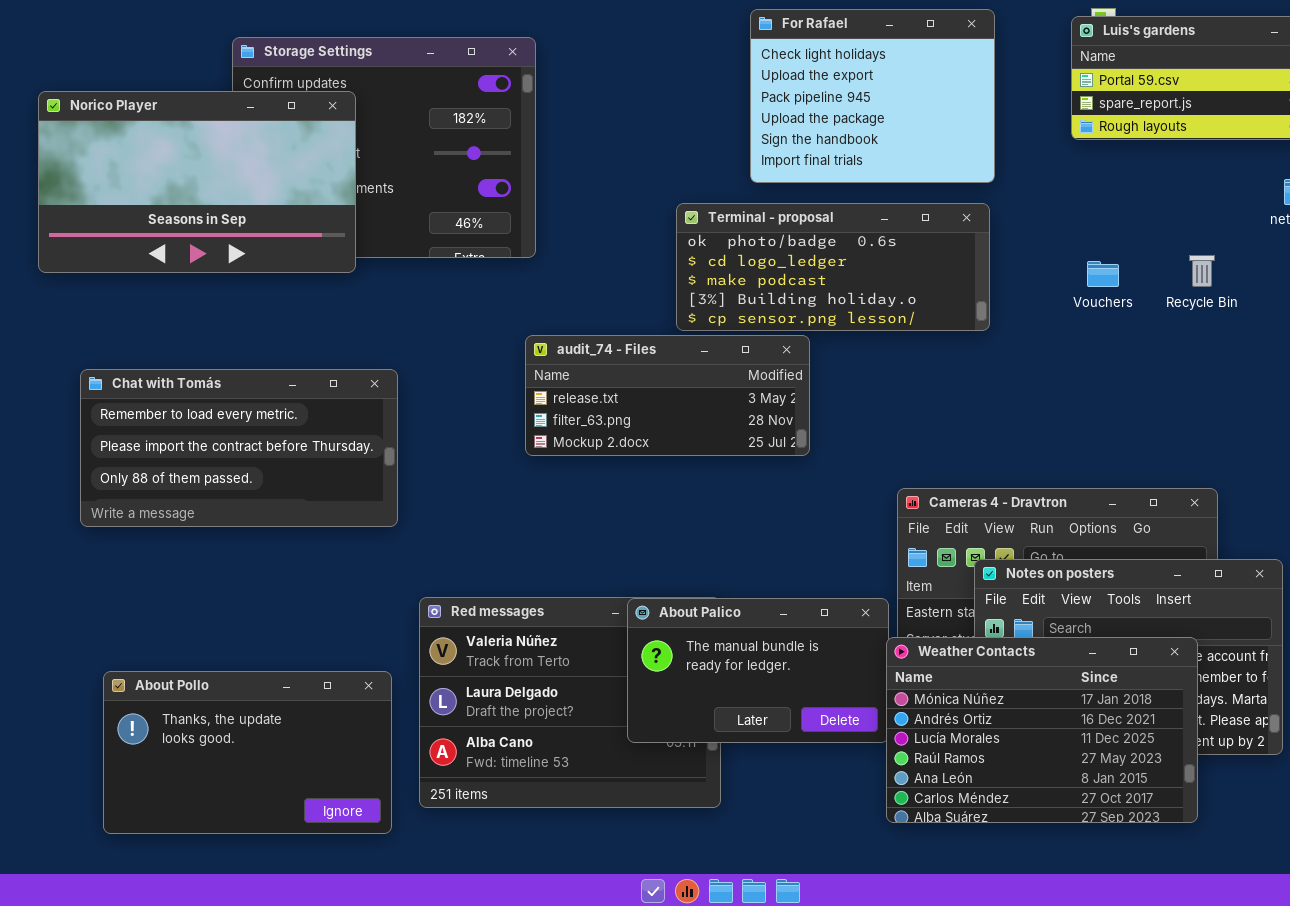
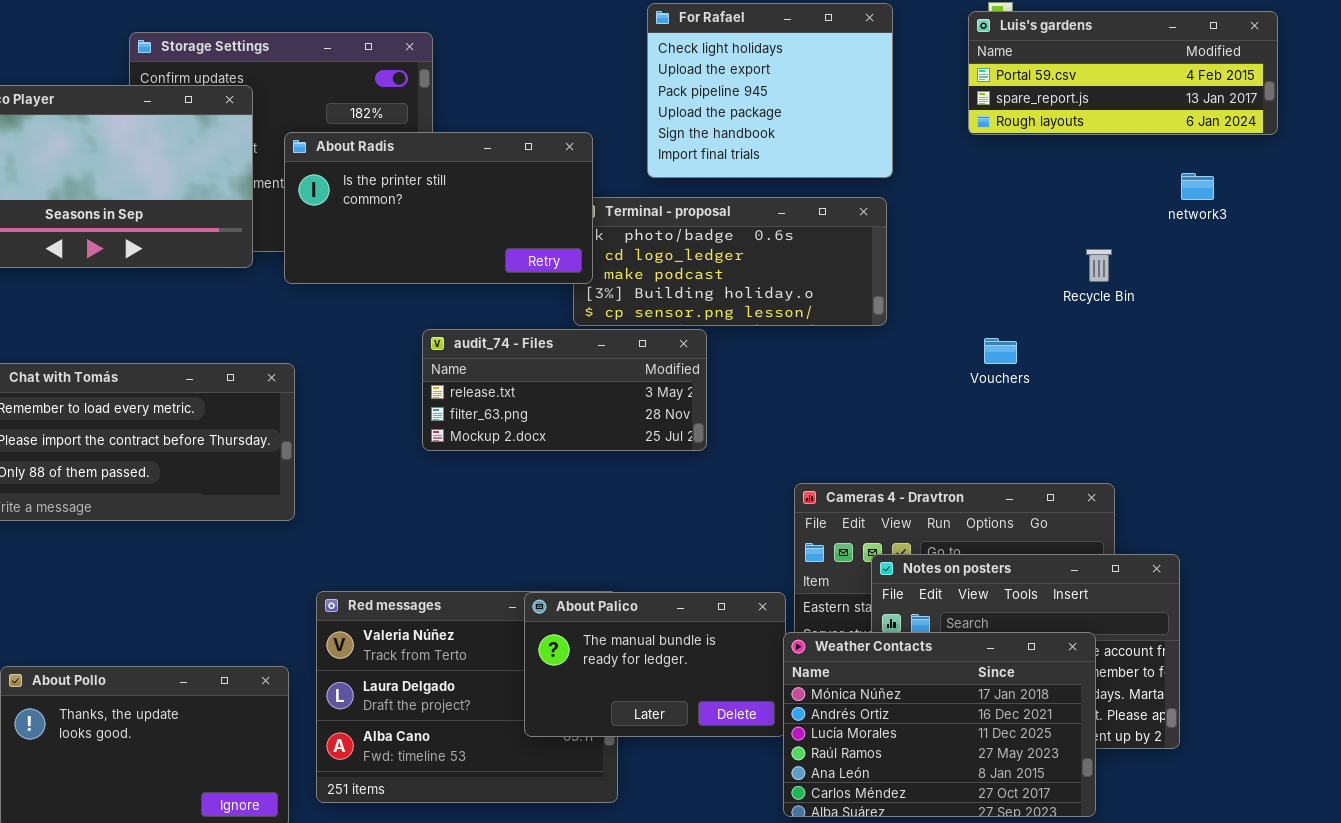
About Radis: none -> [284,132,593,284], opened
Vouchers: [1087,261,1119,287] -> [984,338,1017,364], moved

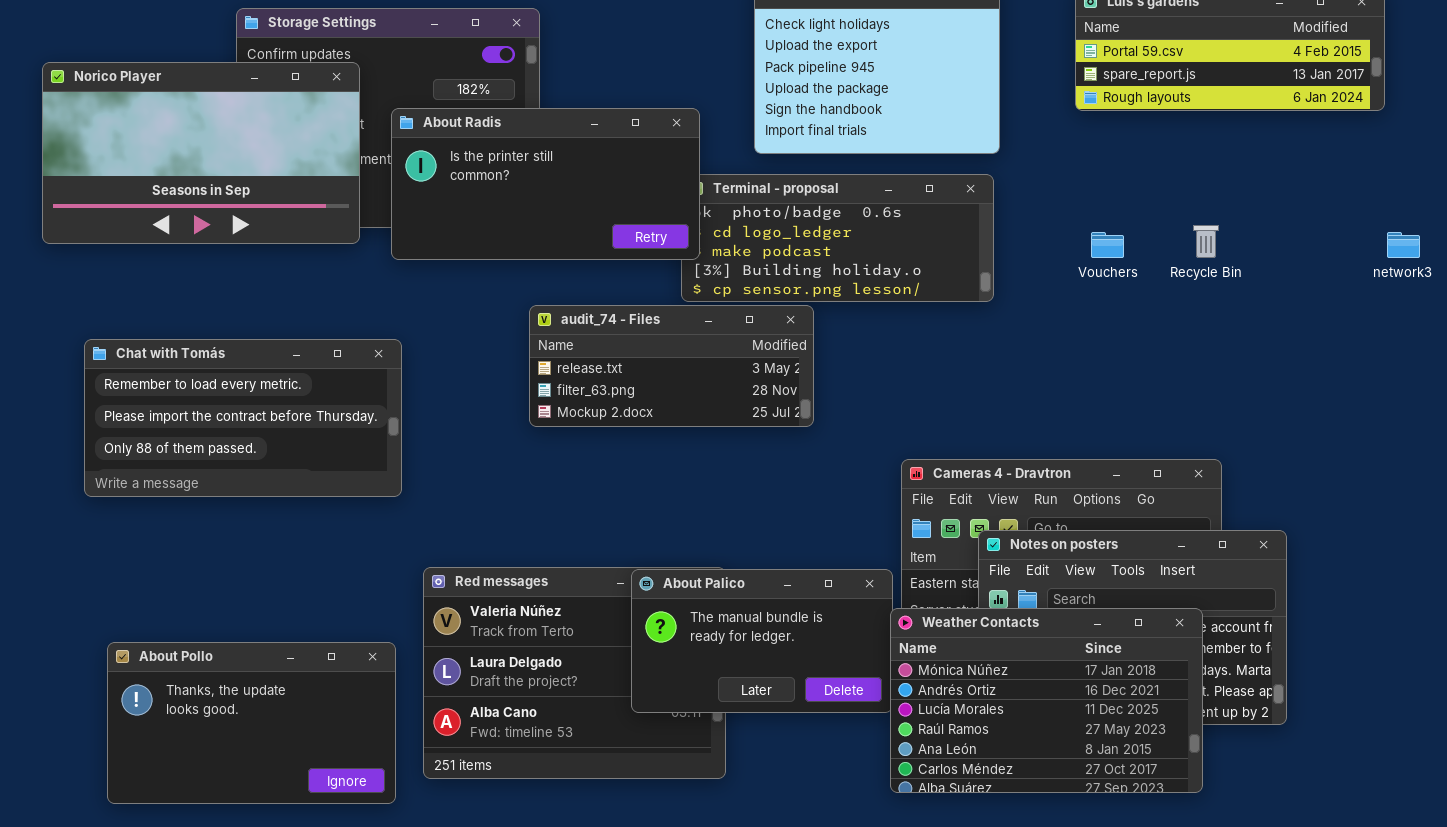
network3: [1181,173,1214,200] -> [1387,232,1420,258], moved
Vouchers: [984,338,1017,364] -> [1091,232,1124,258], moved

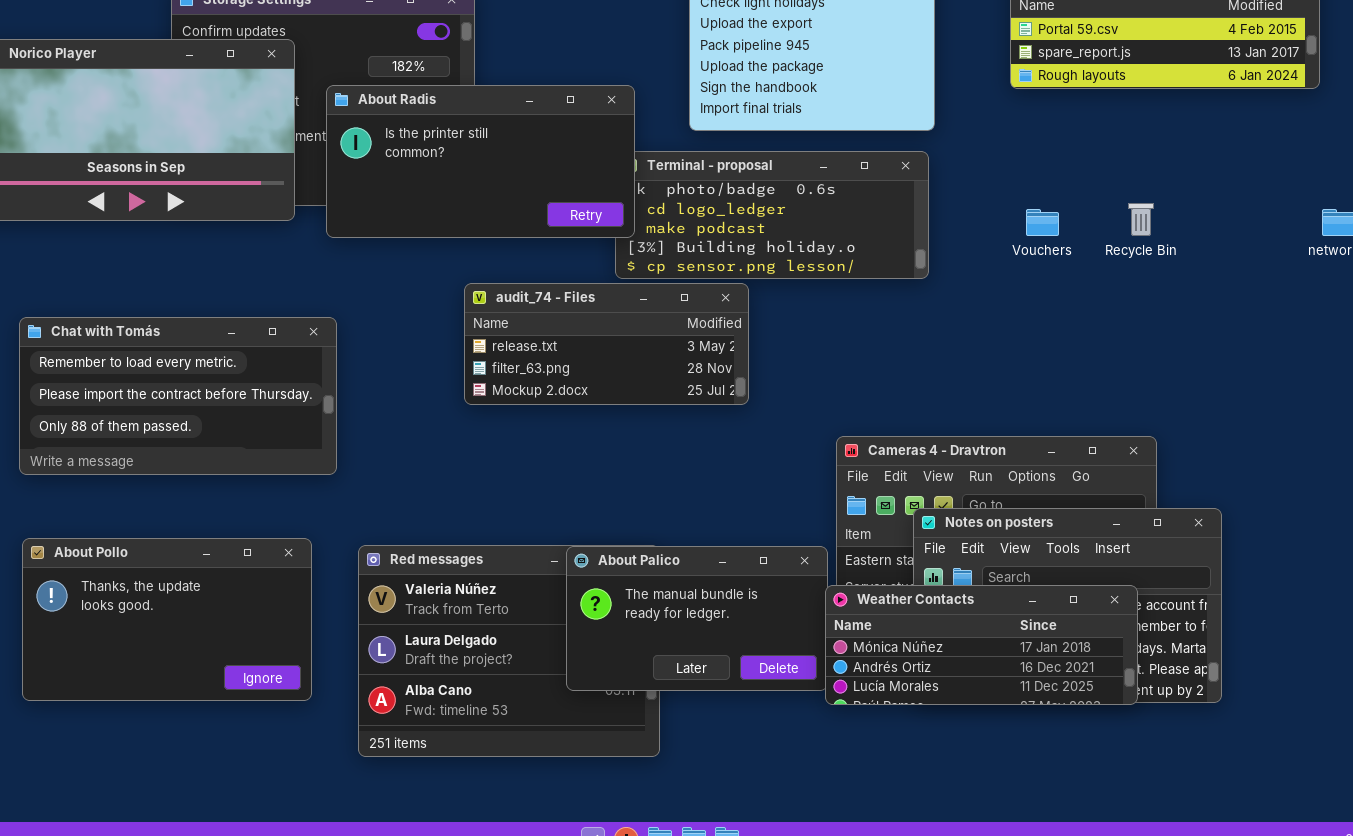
Weather Contacts: [890,608,1203,793] -> [825,585,1138,705], resized
About Pollo: [107,642,396,804] -> [22,538,312,701], moved

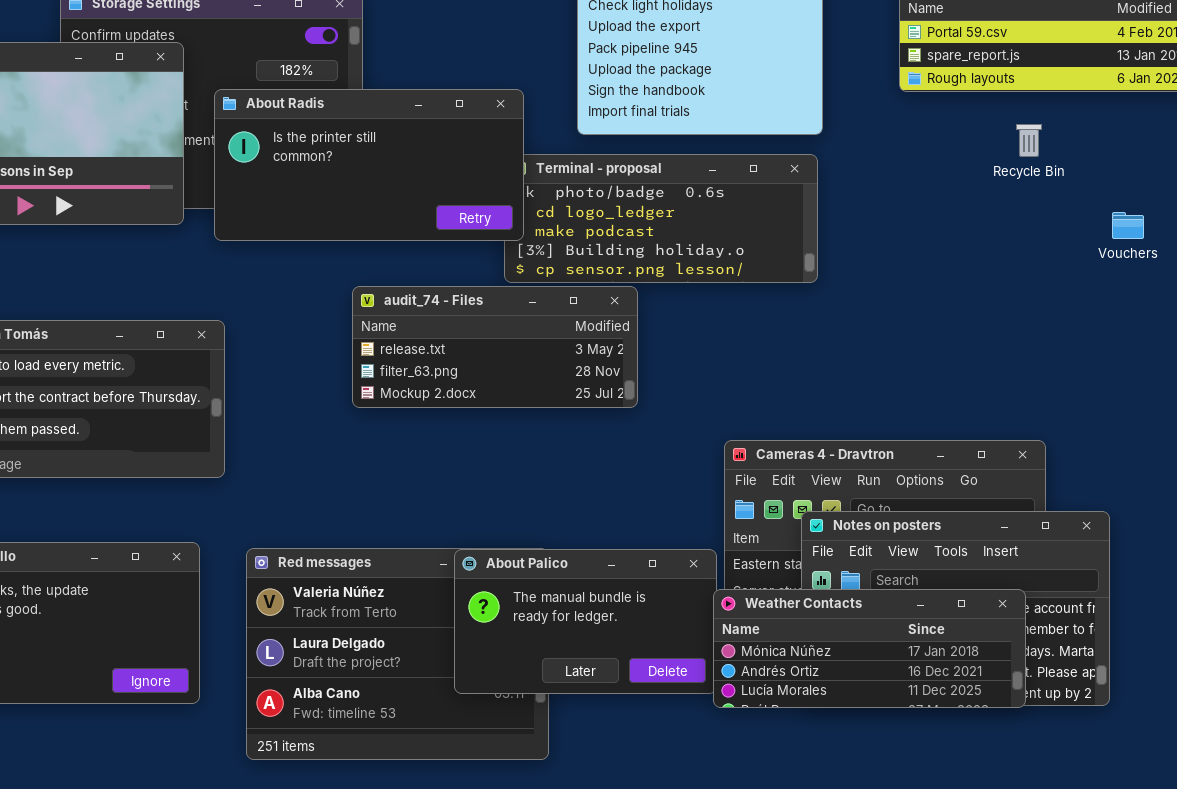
Recycle Bin: [1128,203,1154,236] -> [1016,124,1042,157], moved
Vouchers: [1026,209,1059,236] -> [1112,212,1144,239], moved

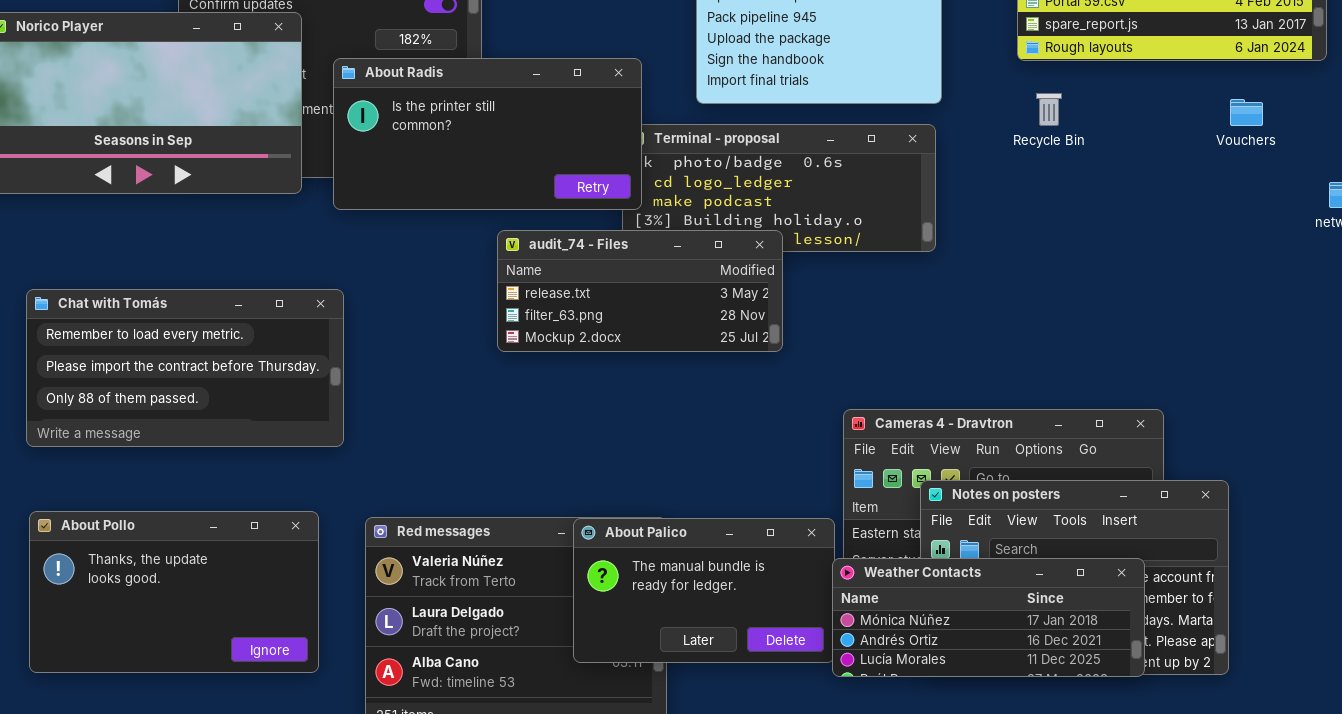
Recycle Bin: [1016,124,1042,157] -> [1036,93,1062,126], moved
Vouchers: [1112,212,1144,239] -> [1230,99,1263,126], moved
audit_74 - Files: [352,286,638,408] -> [497,230,783,352], moved

